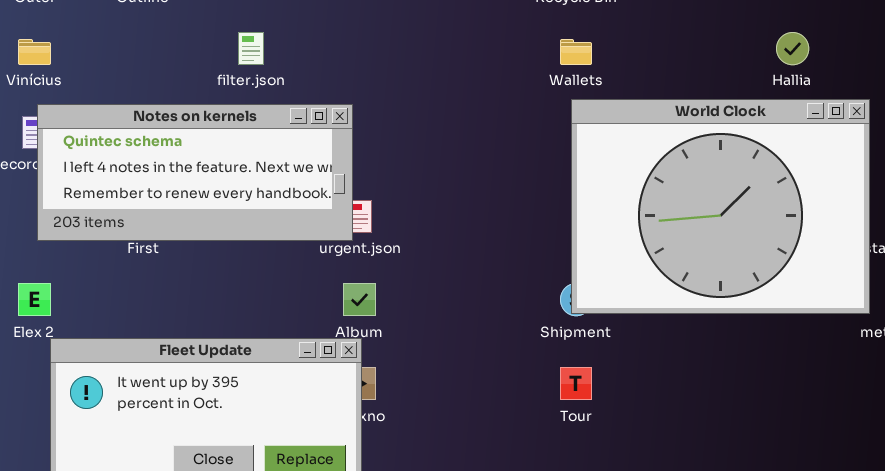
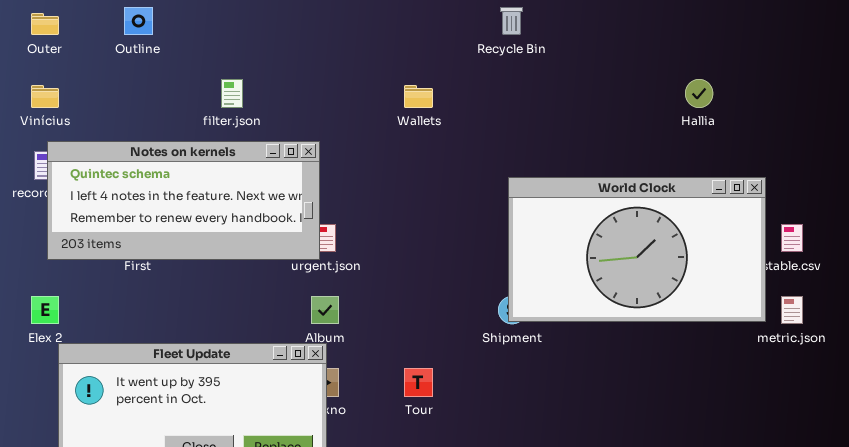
Wallets: [560,39,592,65] -> [404,85,433,108], moved
World Clock: [571,99,870,314] -> [508,177,766,322], resized
Tour: [560,367,592,400] -> [404,368,433,397], moved

